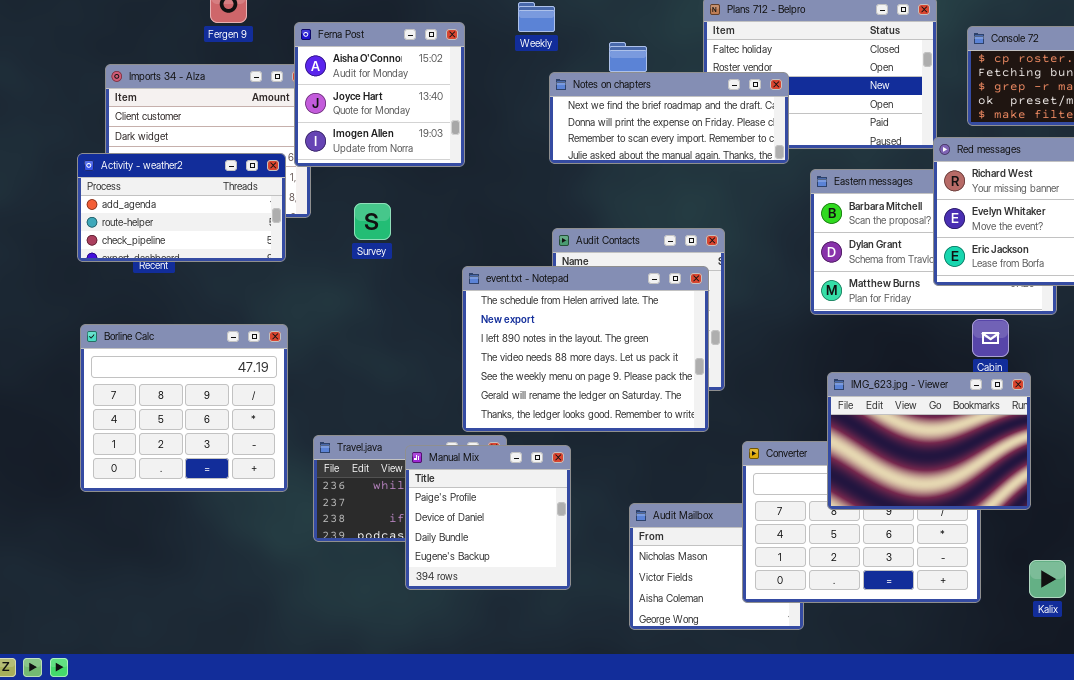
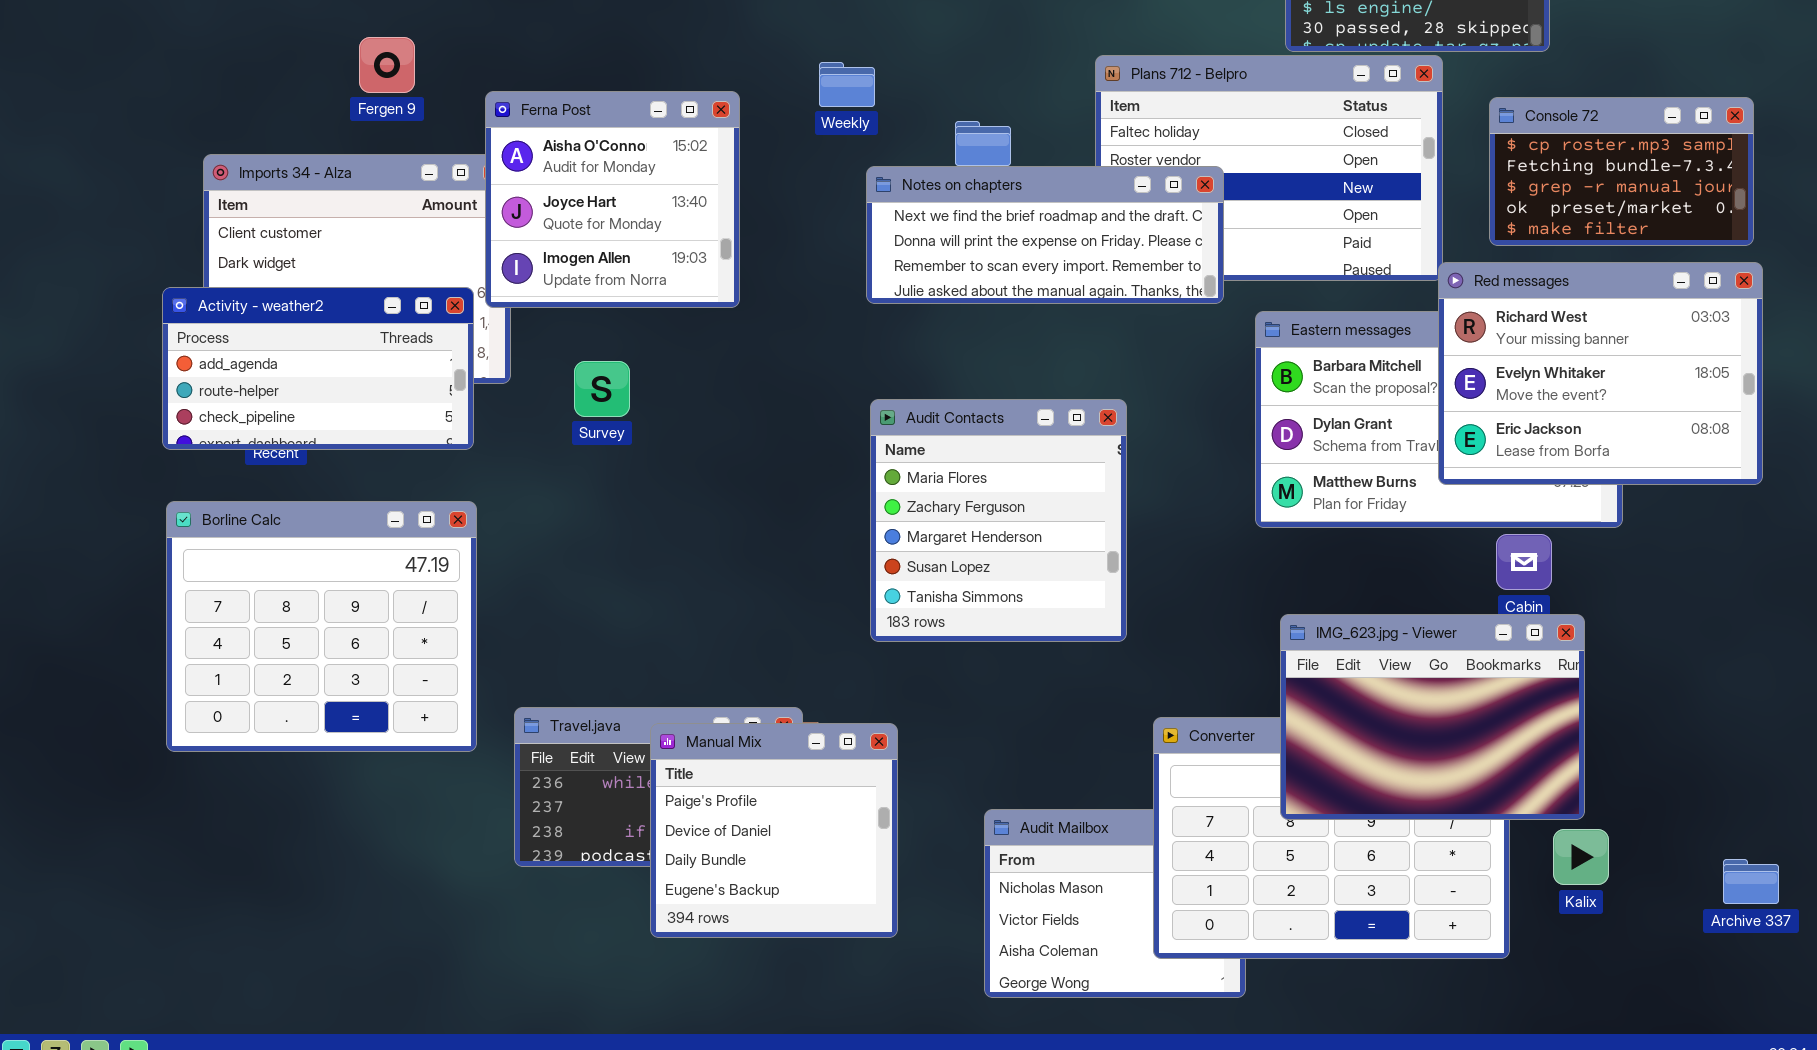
event.txt - Notepad: [462,266,709,432] -> none, closed
Borline Calc: [80,324,288,492] -> [166,501,477,752], moved
Kalix: [1029,560,1066,598] -> [1553,829,1609,885], moved

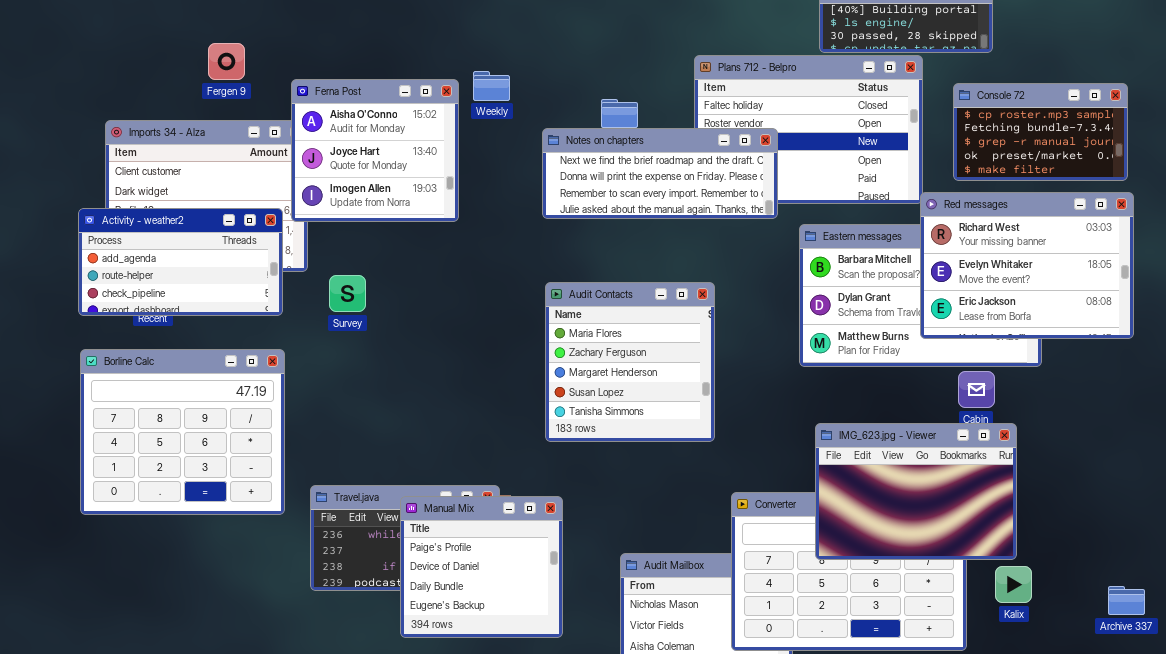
Weekly: [819,62,875,107] -> [473,71,510,101], moved
Survey: [574,361,630,417] -> [329,275,366,312], moved

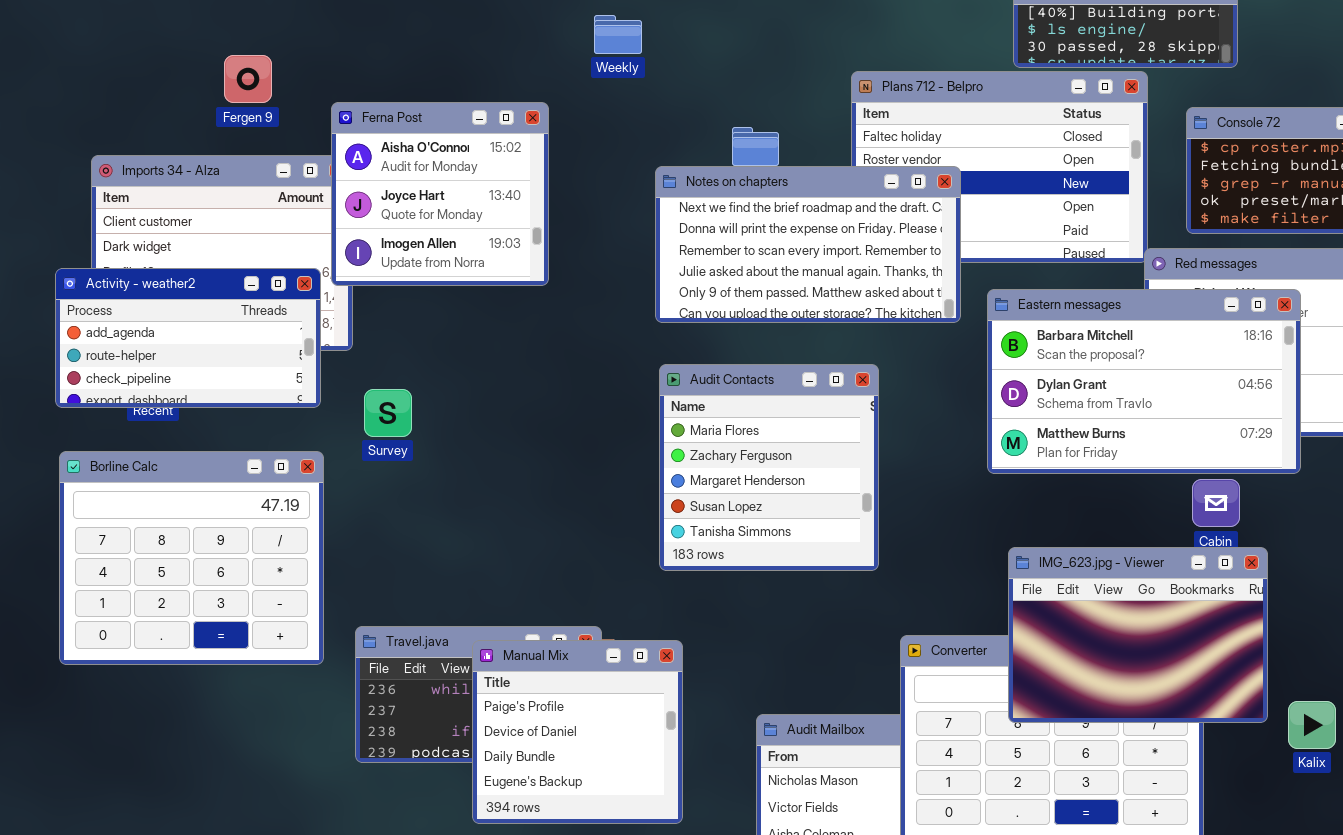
Weekly: [473,71,510,101] -> [594,15,642,54], moved
Notes on chapters: [542,128,778,219] -> [655,166,961,323], resized
Eastern messages: [799,224,1042,367] -> [987,289,1301,474], raised
Survey: [329,275,366,312] -> [364,389,412,437], moved
Kalix: [995,566,1032,603] -> [1288,701,1336,749], moved

